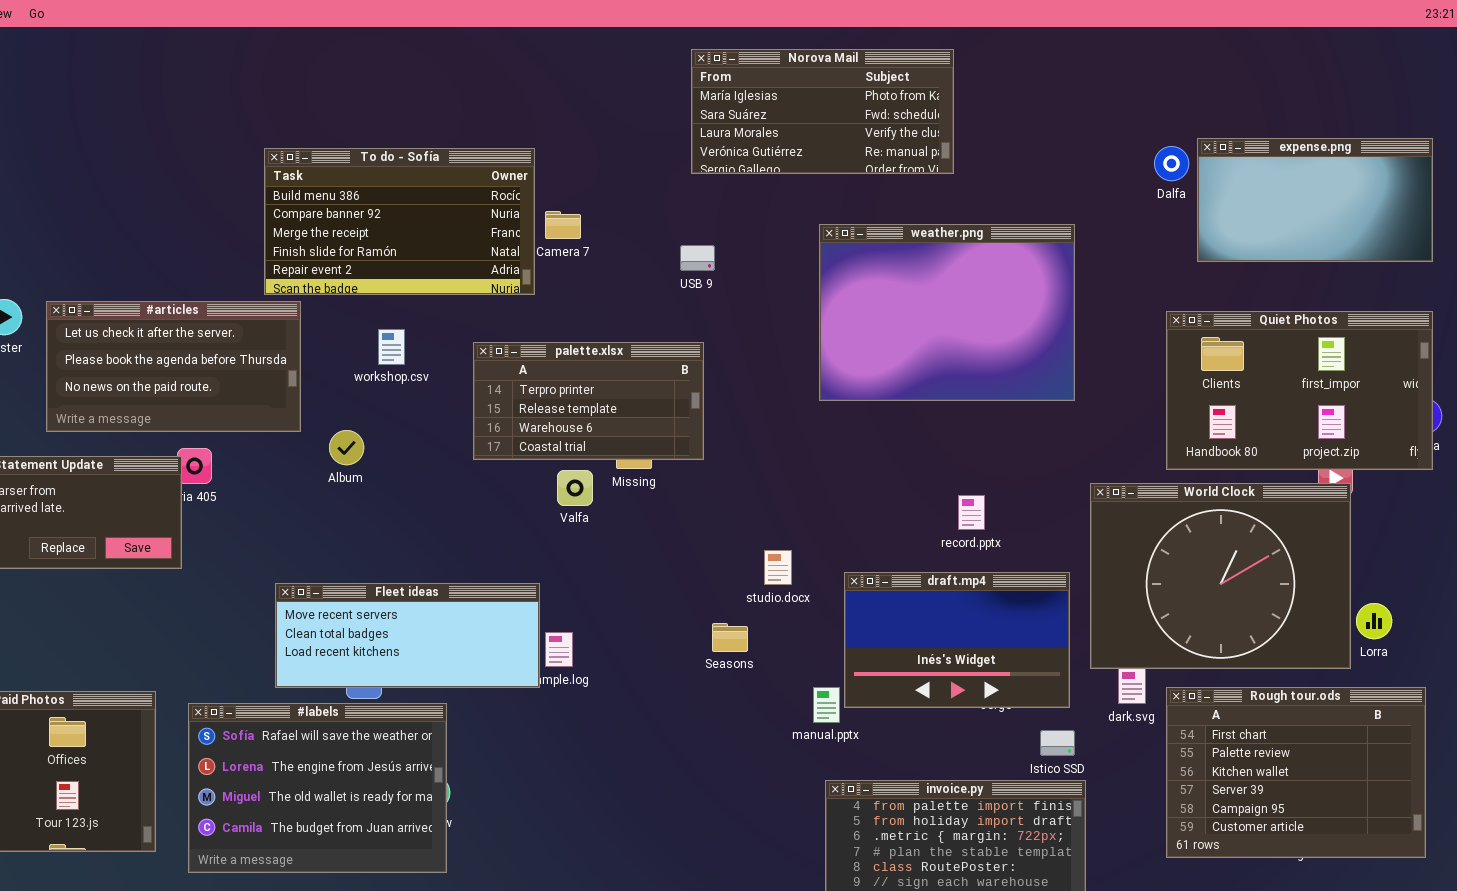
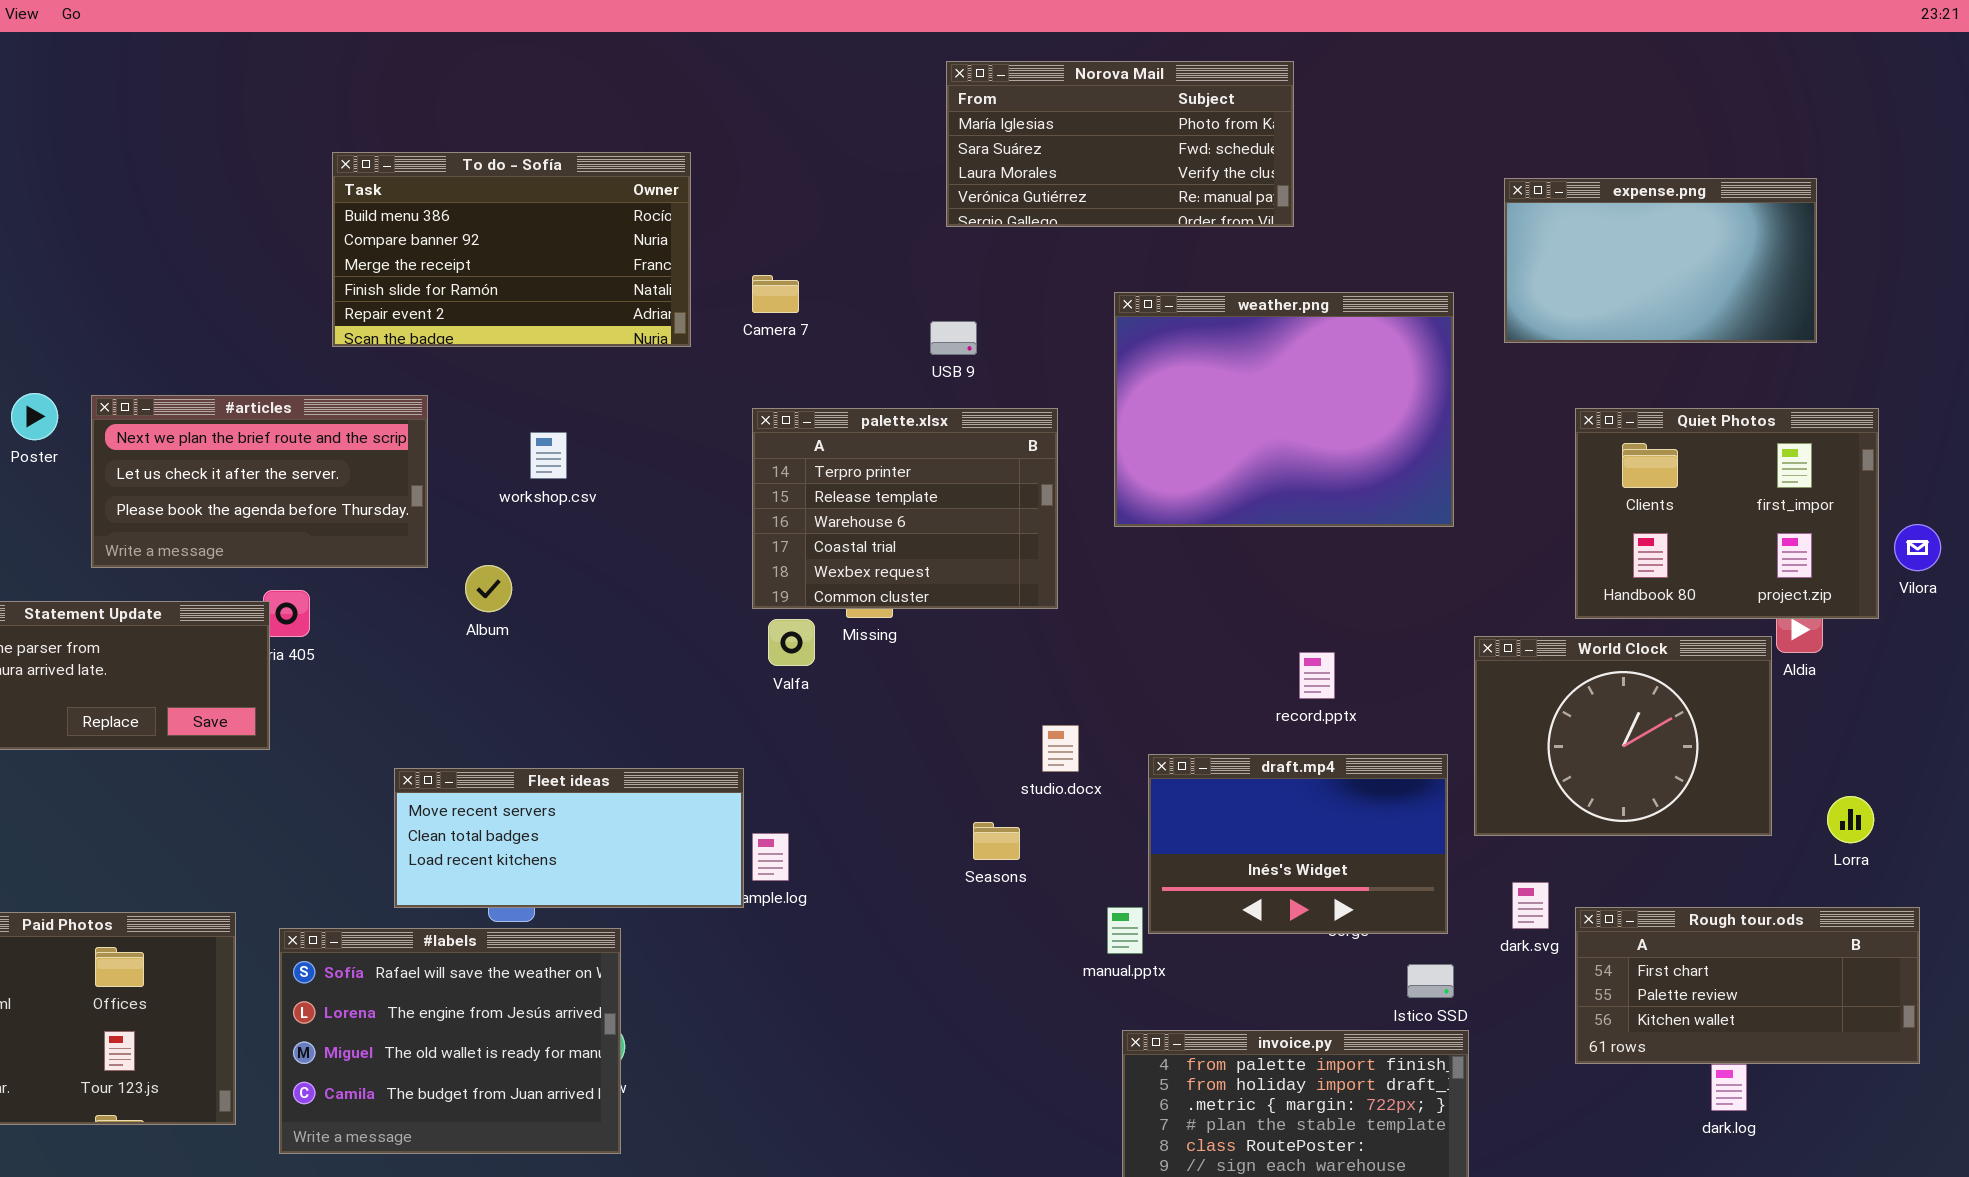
expense.png: [1197,138,1433,262] -> [1504,178,1817,343], moved
To do - Sofía: [264,148,535,295] -> [332,152,691,347], moved
#articles: [46,301,301,432] -> [91,395,428,568], scrolled up 1 row
Quiet Photos: [1166,311,1433,470] -> [1575,408,1879,619], resized
palette.xlsx: [473,342,704,460] -> [752,408,1058,609], moved, resized
World Clock: [1090,483,1351,669] -> [1474,636,1772,836], resized
Rough tour.ods: [1166,687,1426,858] -> [1575,907,1920,1064], resized

